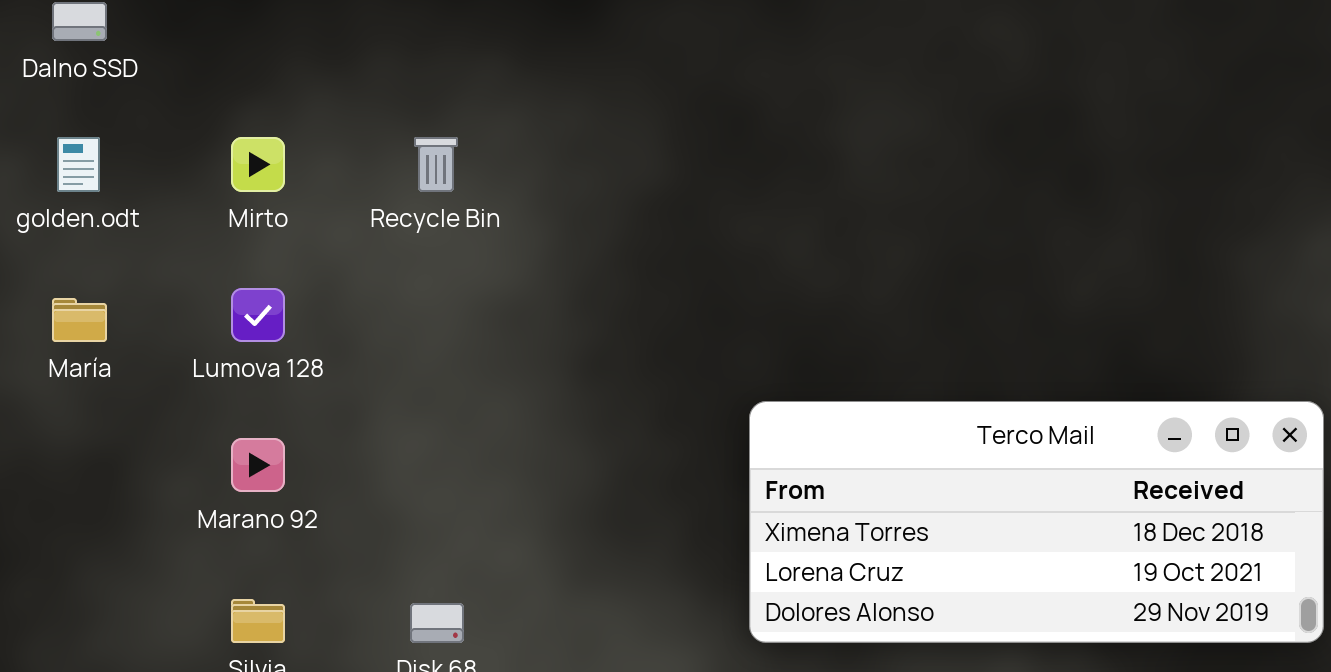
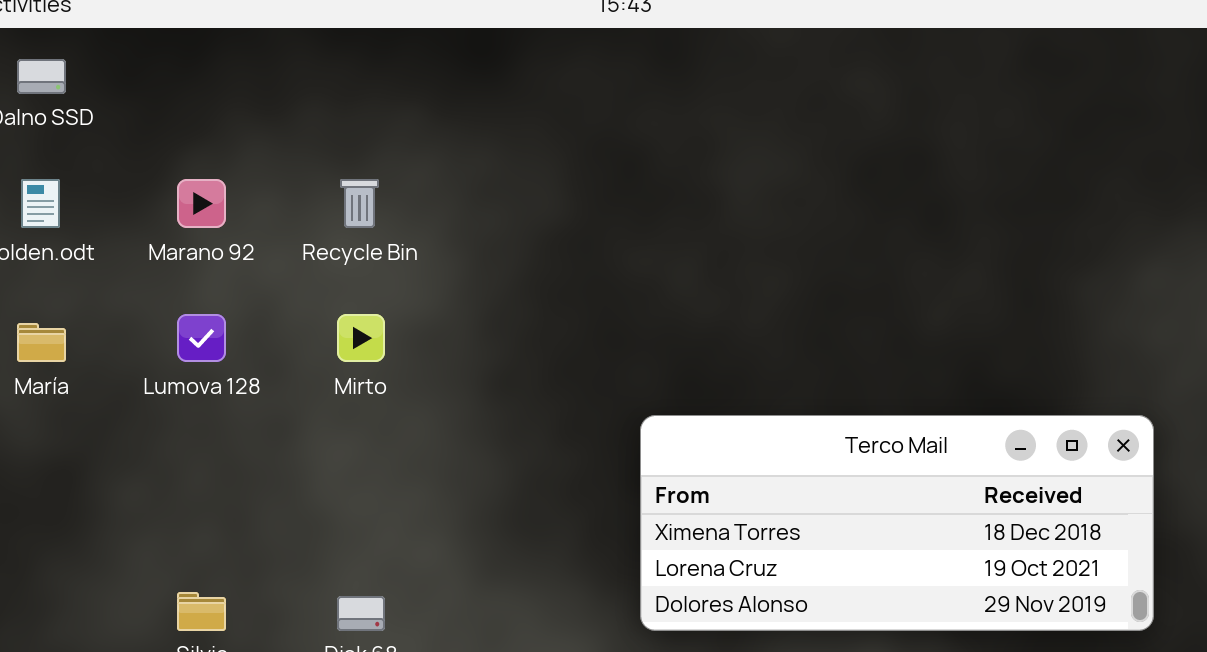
Mirto: [231,137,285,192] -> [337,314,385,362], moved
Marano 92: [231,438,285,492] -> [177,179,226,228], moved

